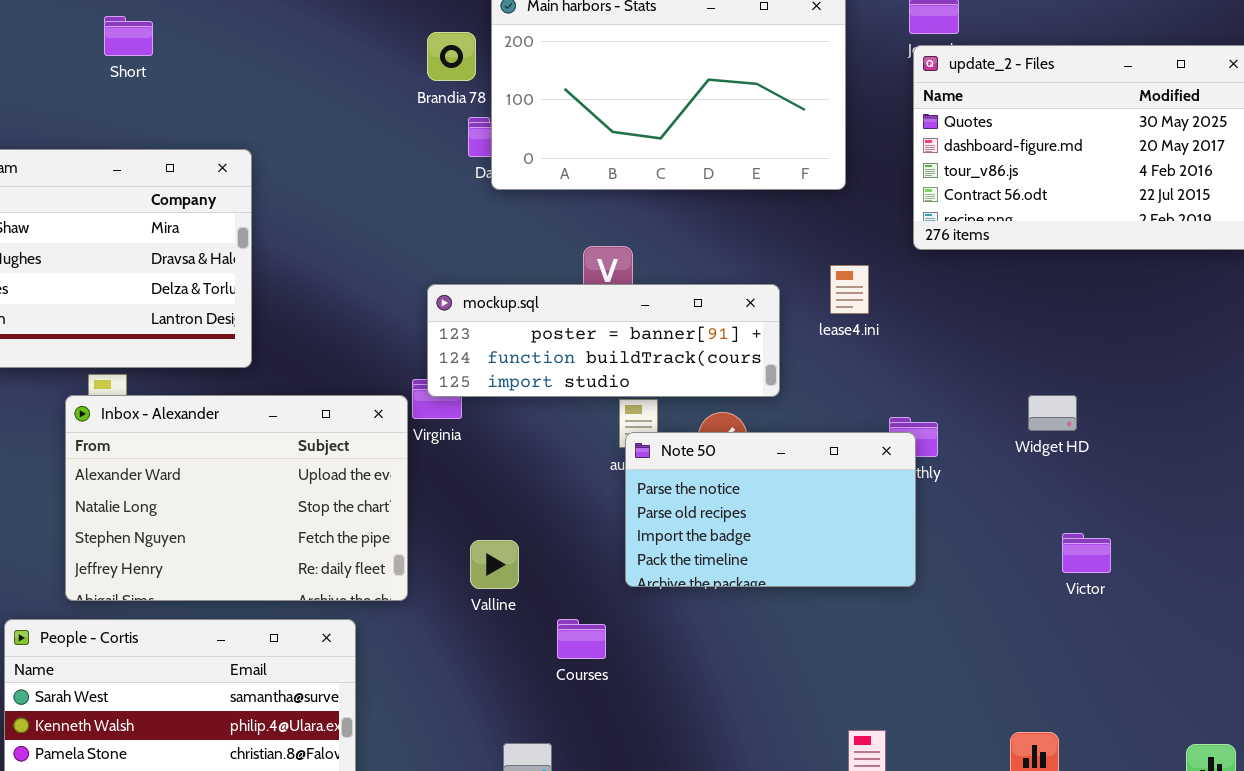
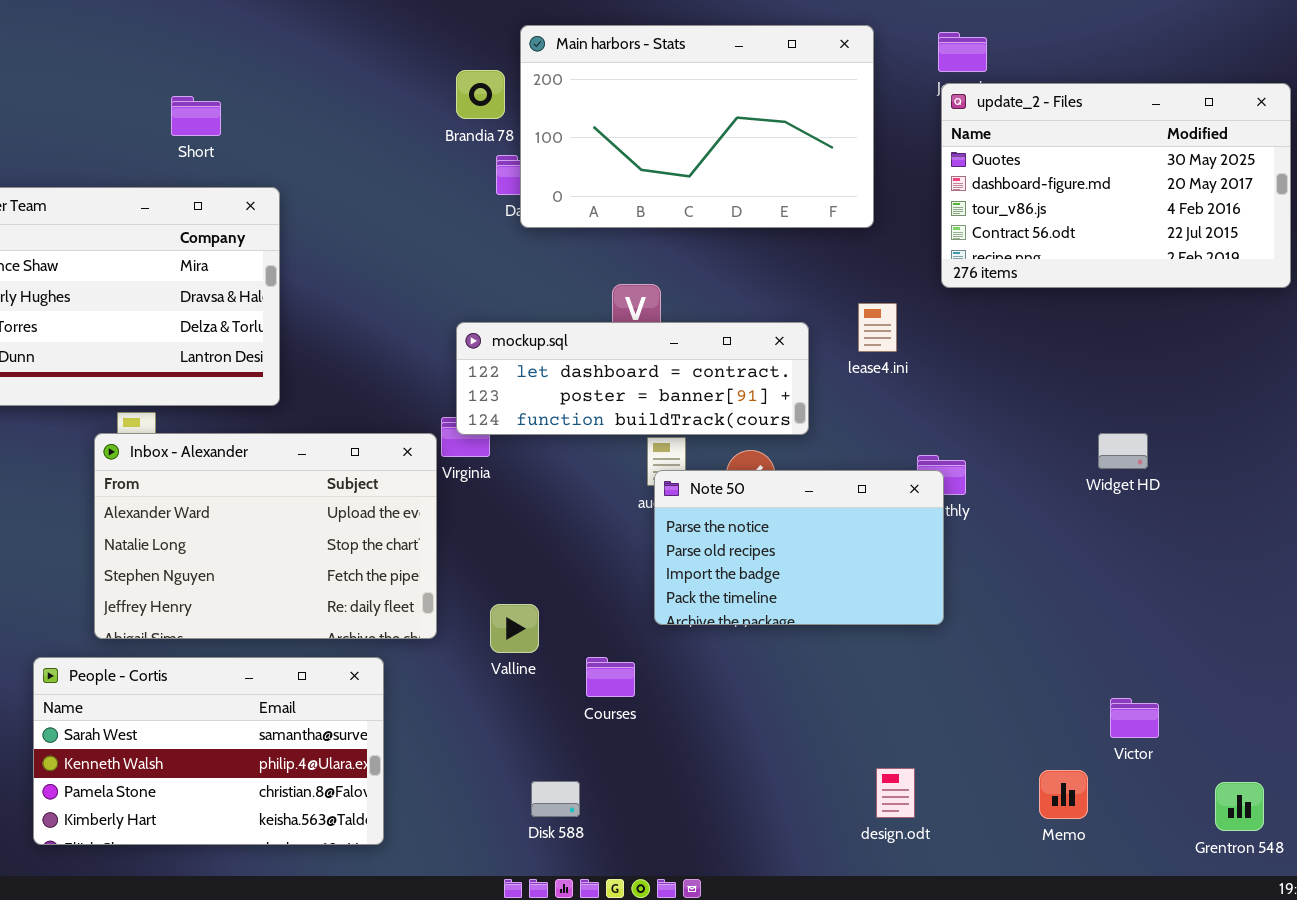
Short: [104,16,153,56] -> [171,96,221,136], moved
mockup.sql: [427,284,780,397] -> [456,322,809,435], scrolled up 1 row
Widget HD: [1028,395,1077,431] -> [1098,433,1148,469], moved
Victor: [1062,533,1111,573] -> [1110,698,1159,738], moved
Valline: [470,540,519,589] -> [490,604,539,653], moved

